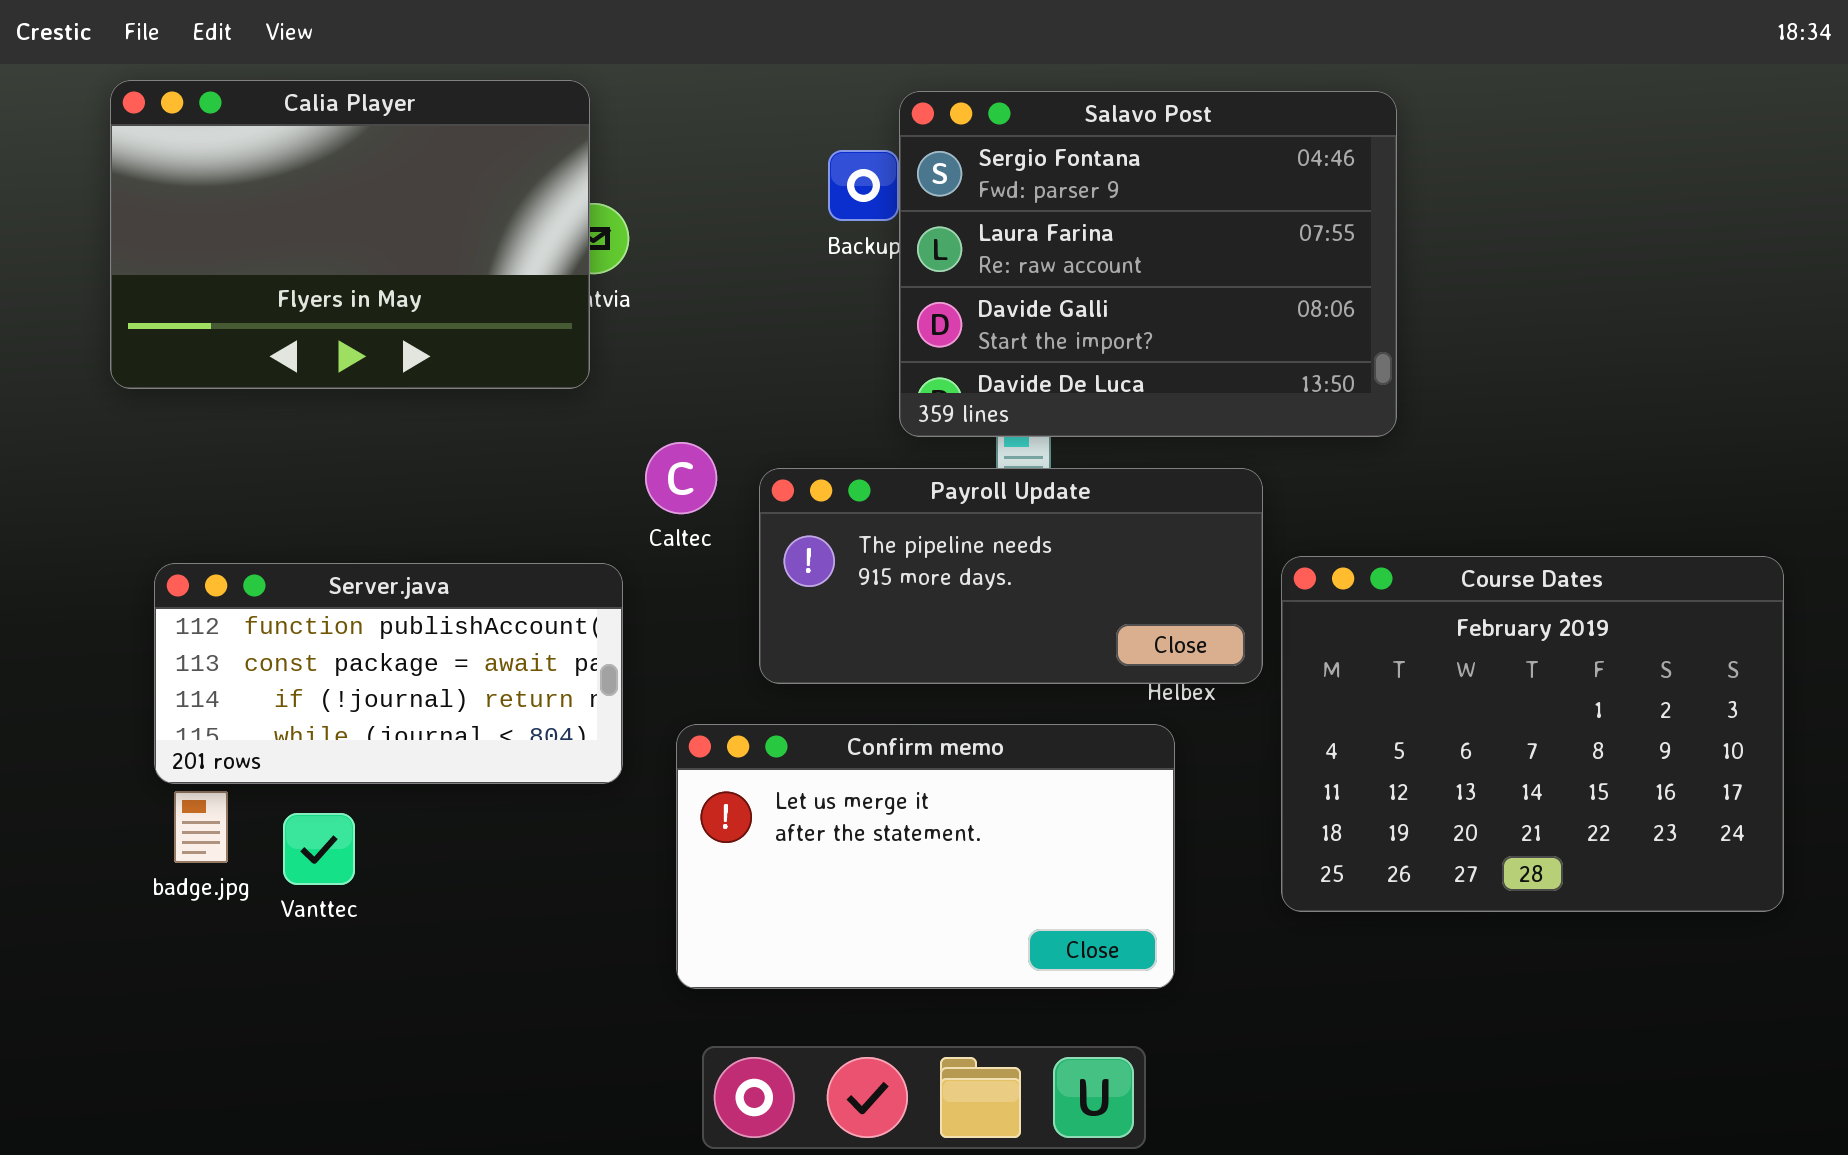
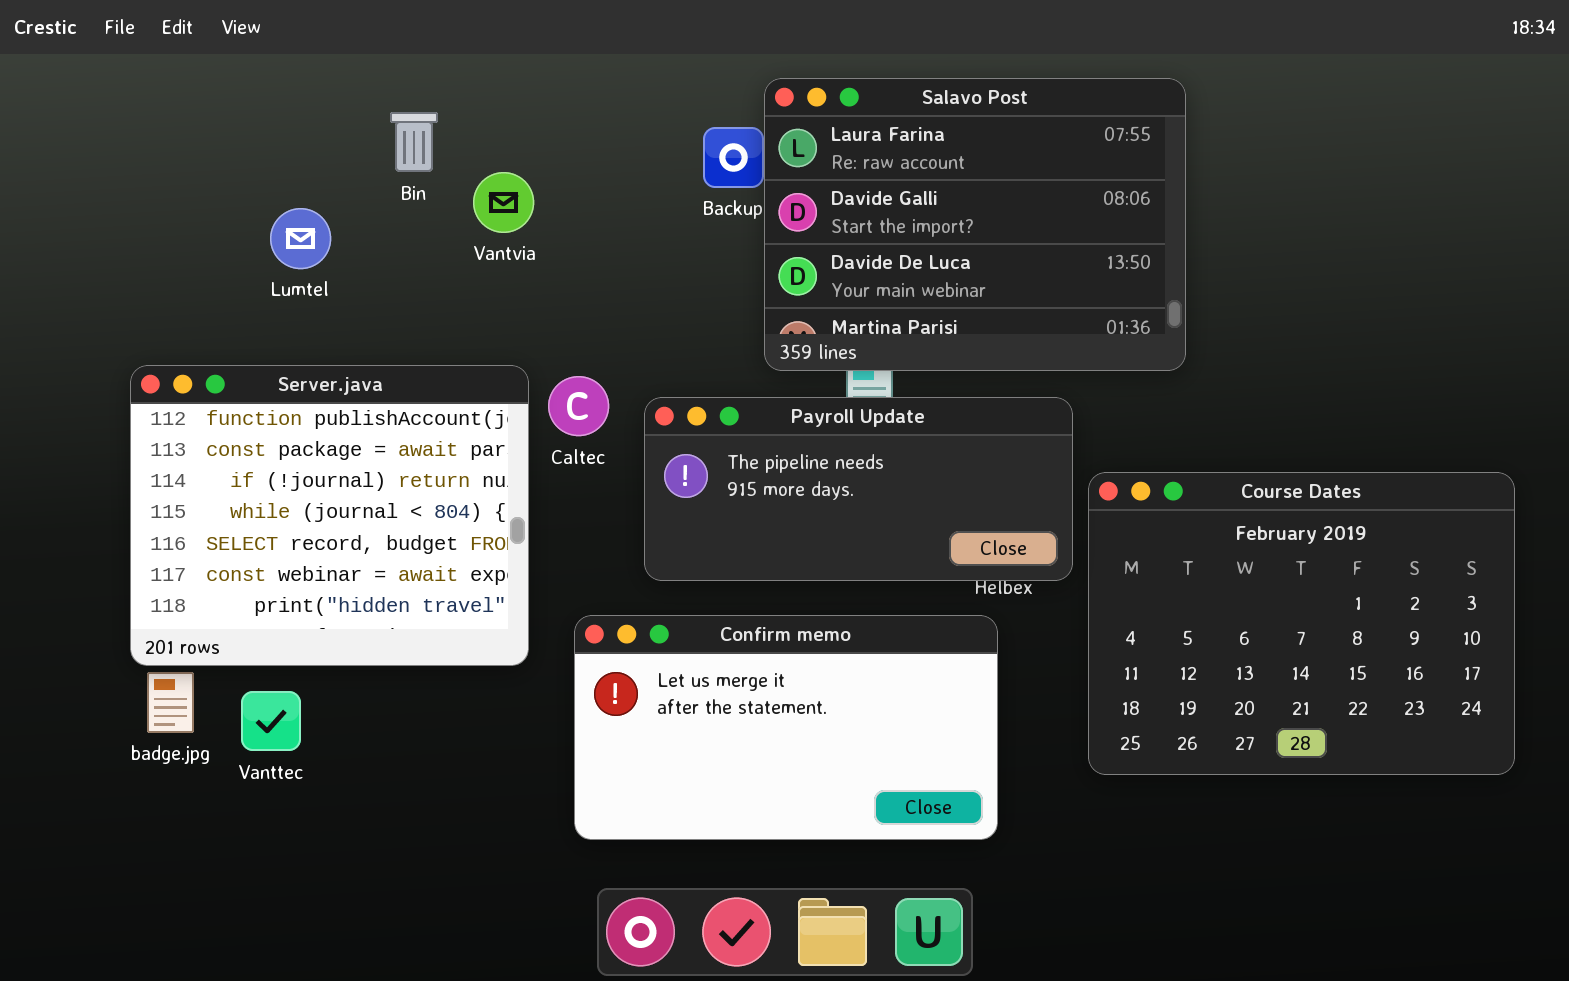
Calia Player: [110,80,590,389] -> none, closed
Salavo Post: [899,91,1397,437] -> [764,78,1186,371], scrolled down 1 row
Server.java: [154,563,623,784] -> [130,365,529,666], resized

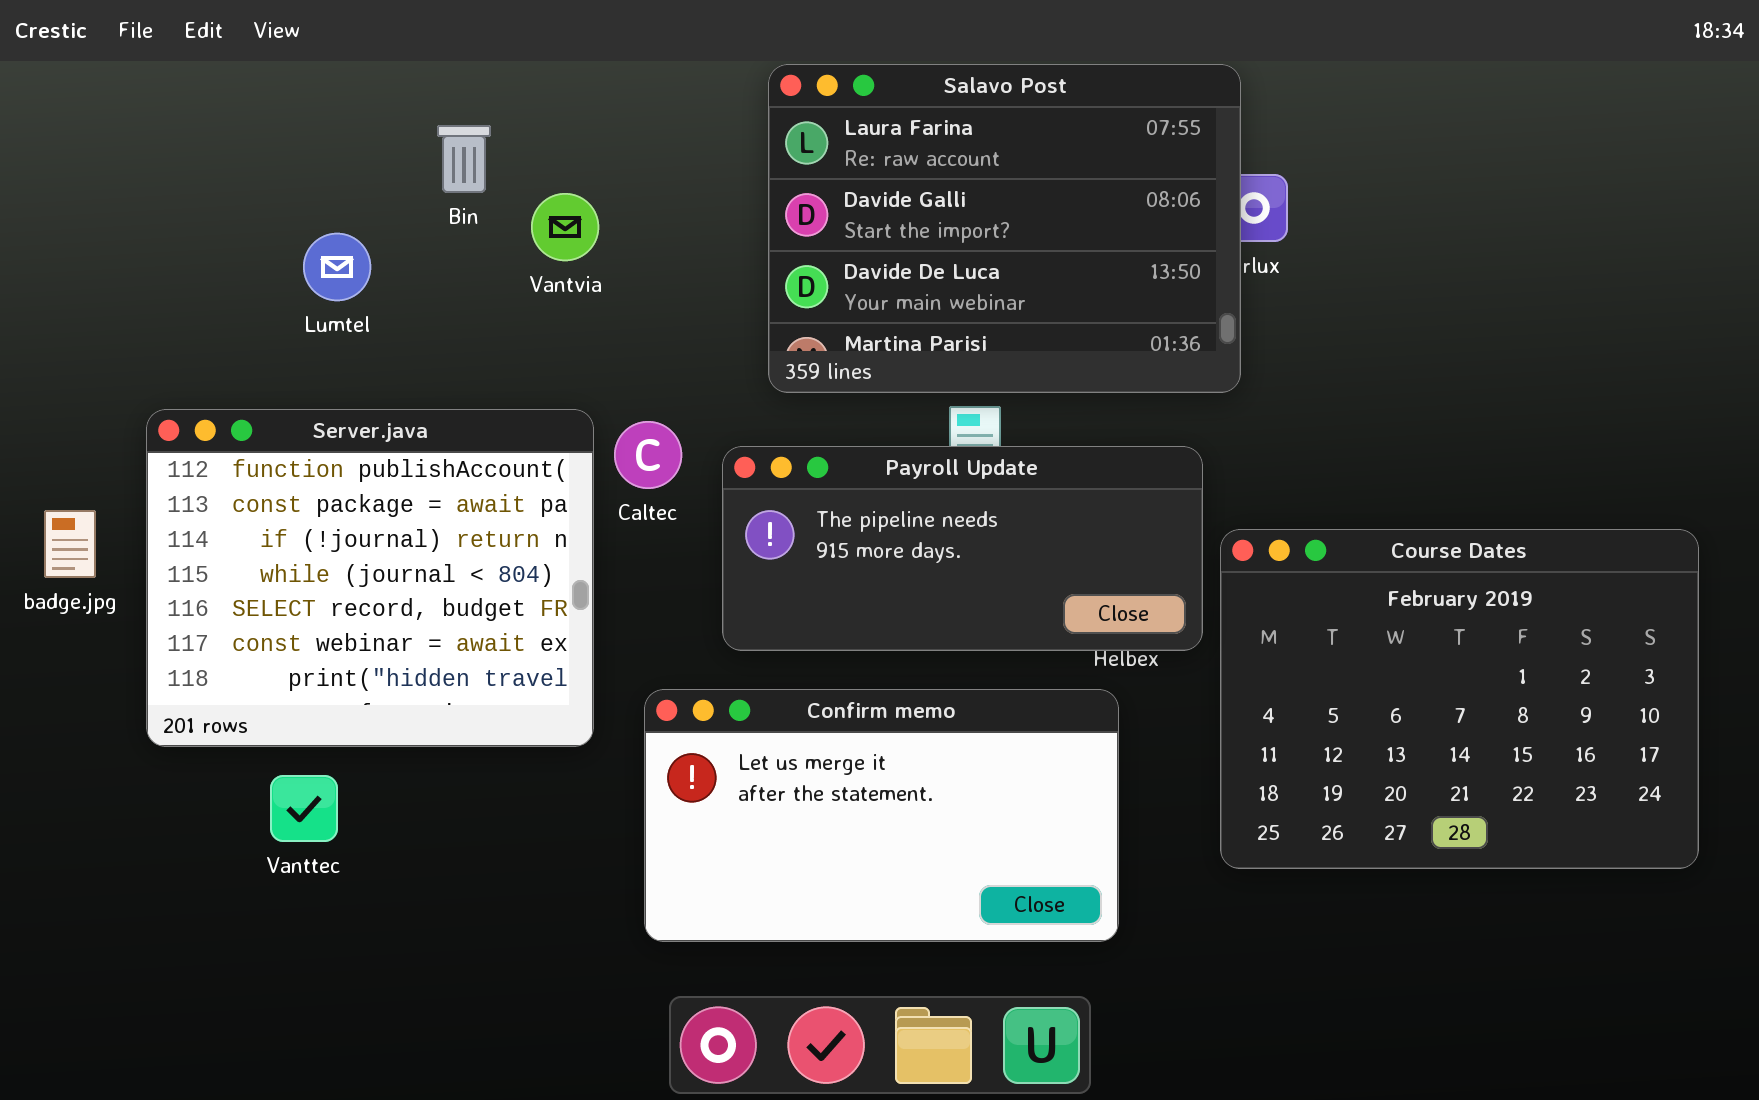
Salavo Post: [764,78,1186,371] -> [768,64,1241,393], moved
badge.jpg: [147,672,194,733] -> [44,510,96,578], moved

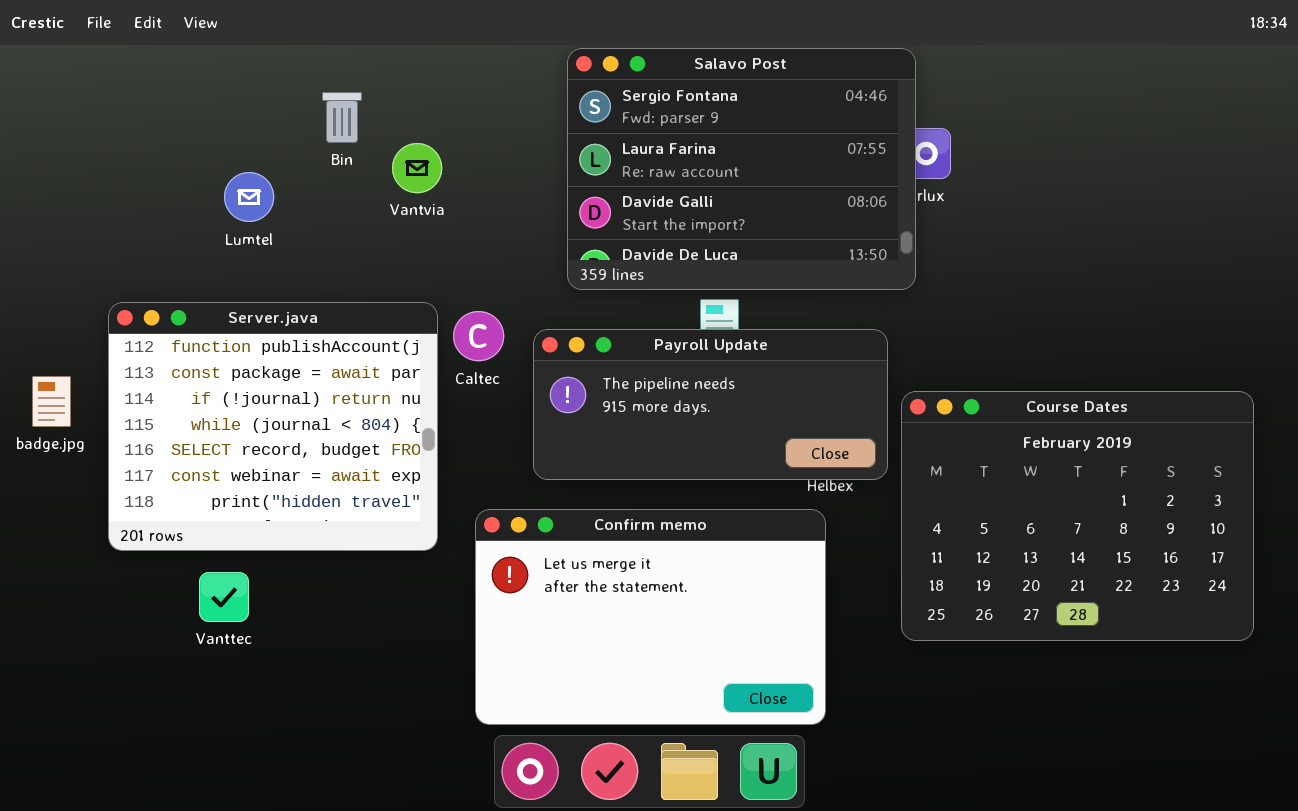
Salavo Post: [768,64,1241,393] -> [567,48,916,290], scrolled up 1 row
Confirm memo: [644,689,1119,942] -> [475,509,826,725], resized

